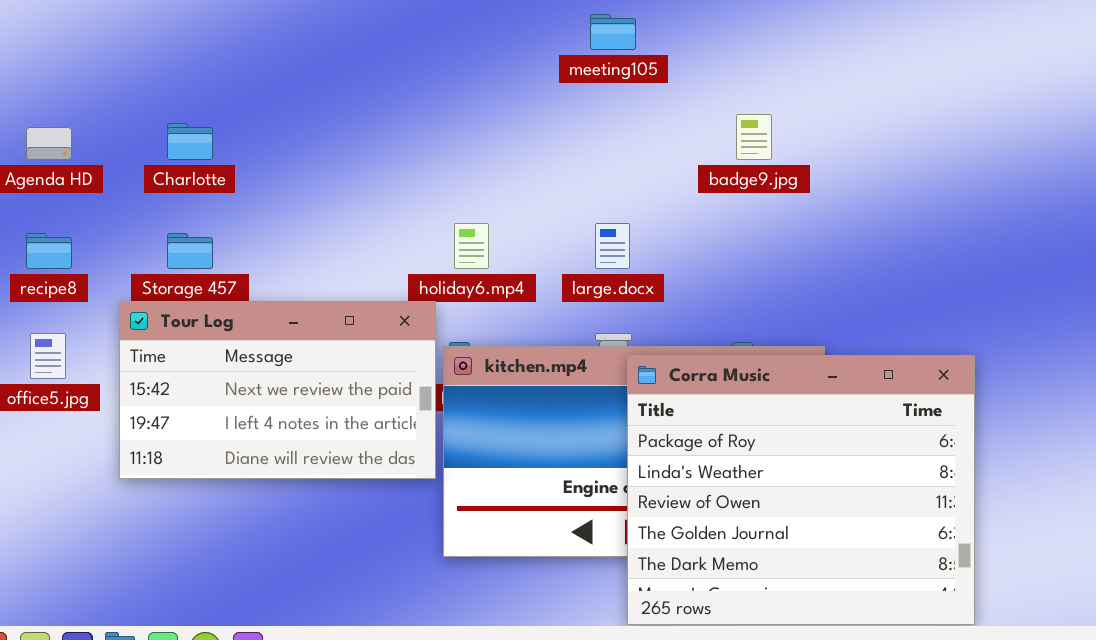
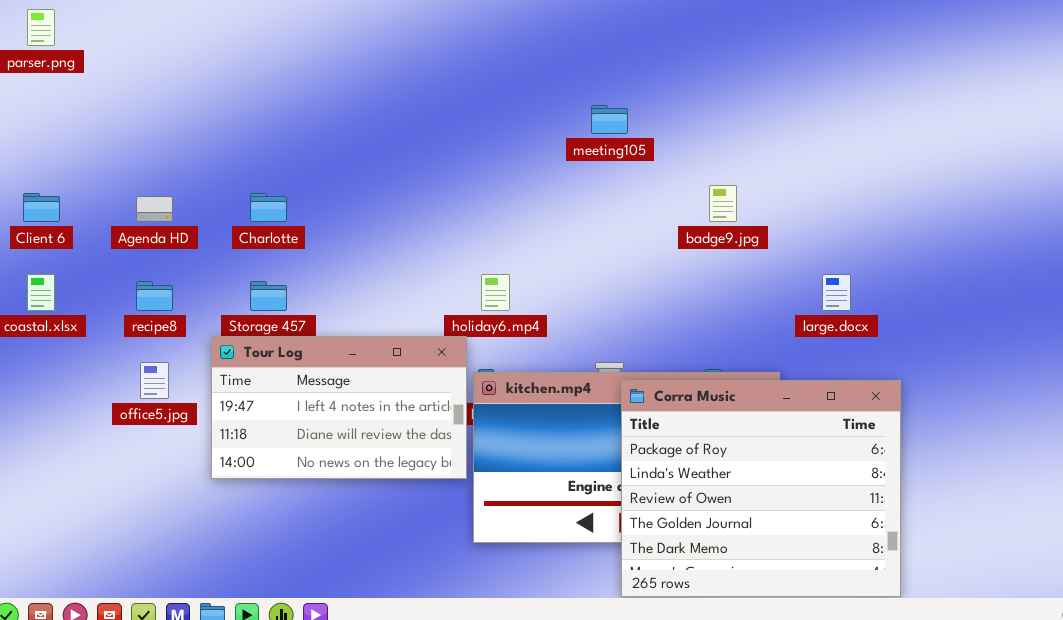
large.docx: [595,223,630,269] -> [822,274,851,311], moved
Tour Log: [119,301,436,479] -> [211,336,467,479], scrolled down 1 row

